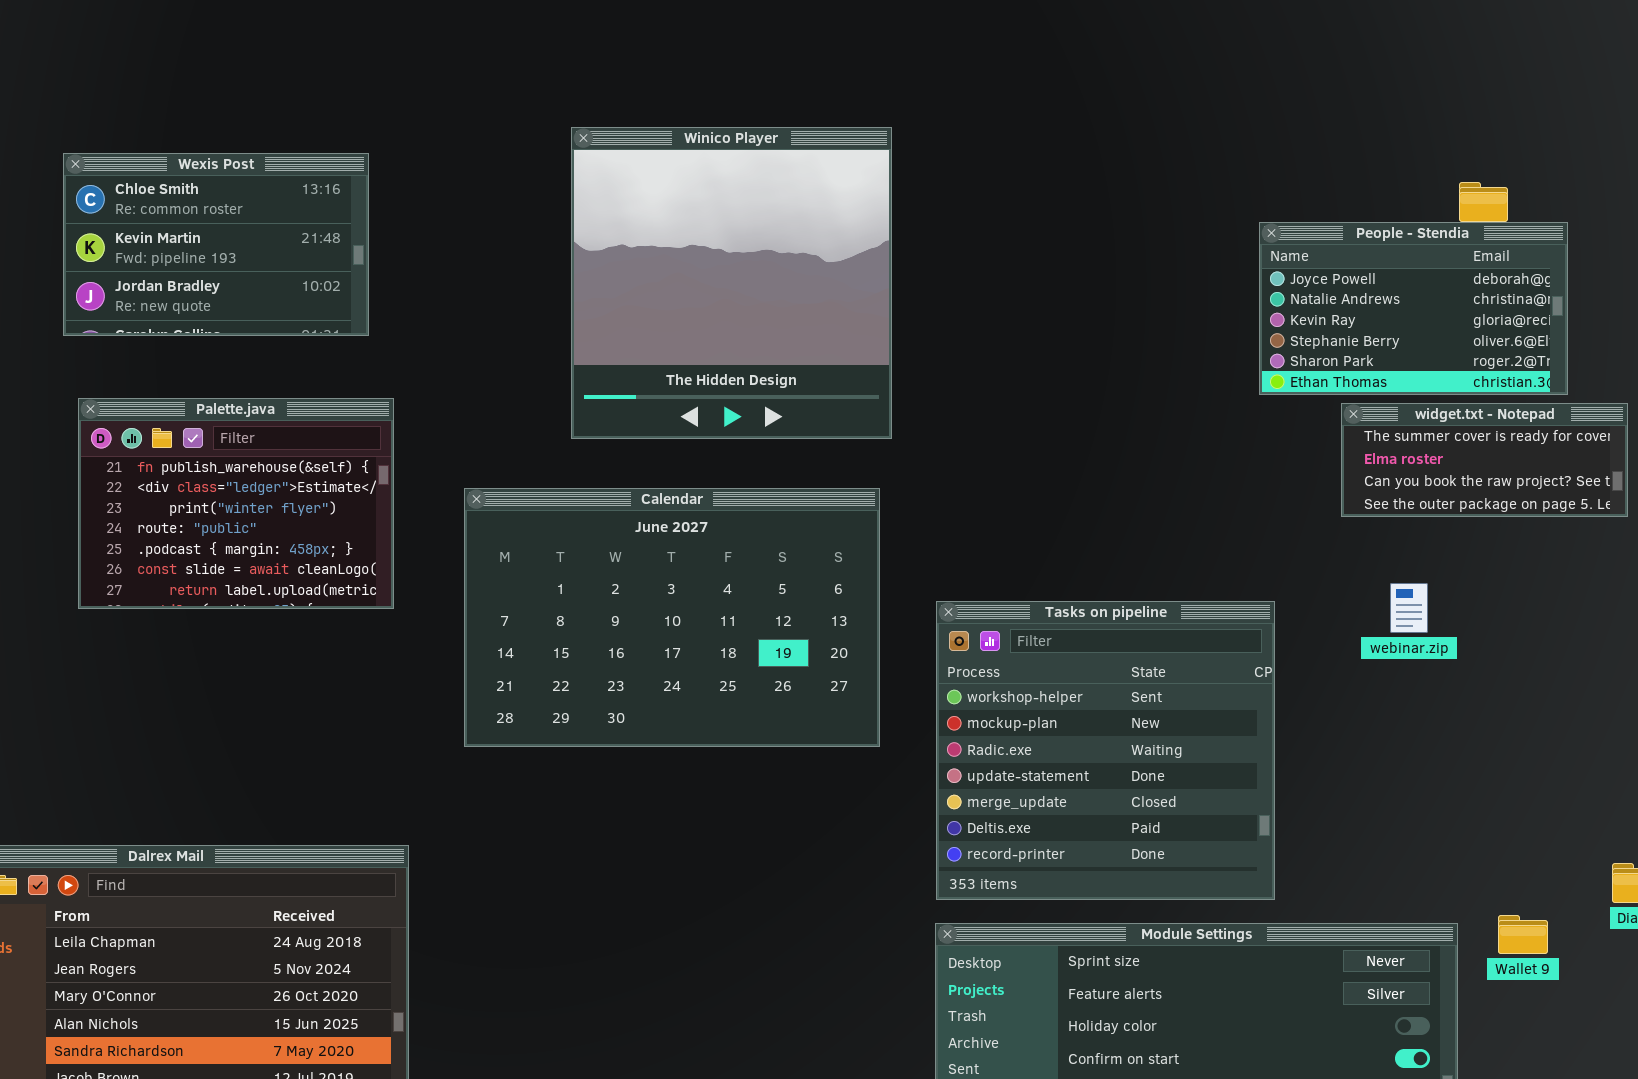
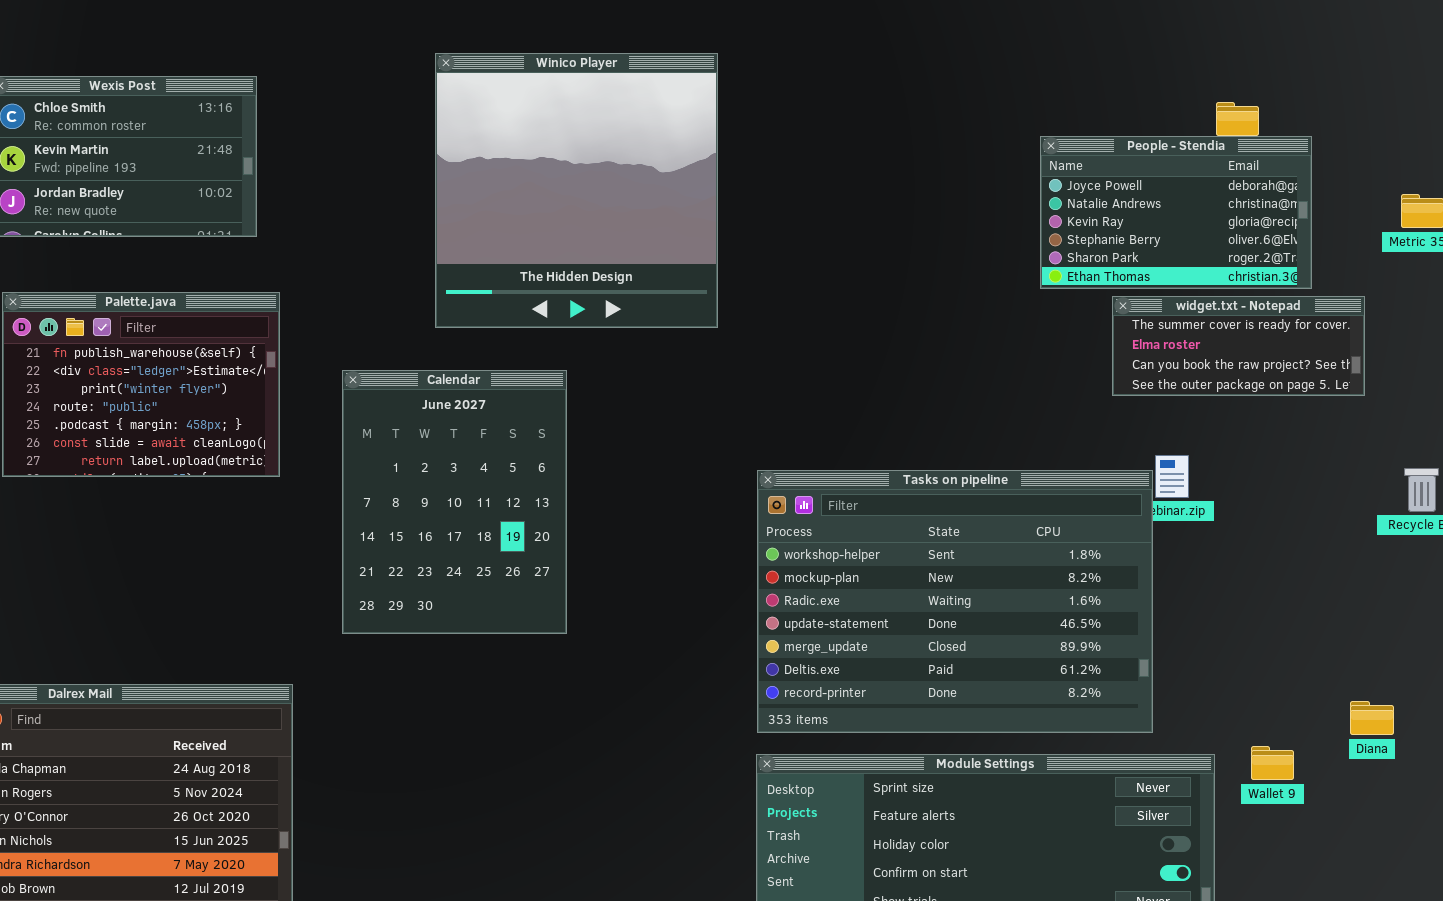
Calendar: [464,488,880,747] -> [342,370,567,634], resized
Tasks on pipeline: [936,601,1275,900] -> [757,470,1153,733], resized

